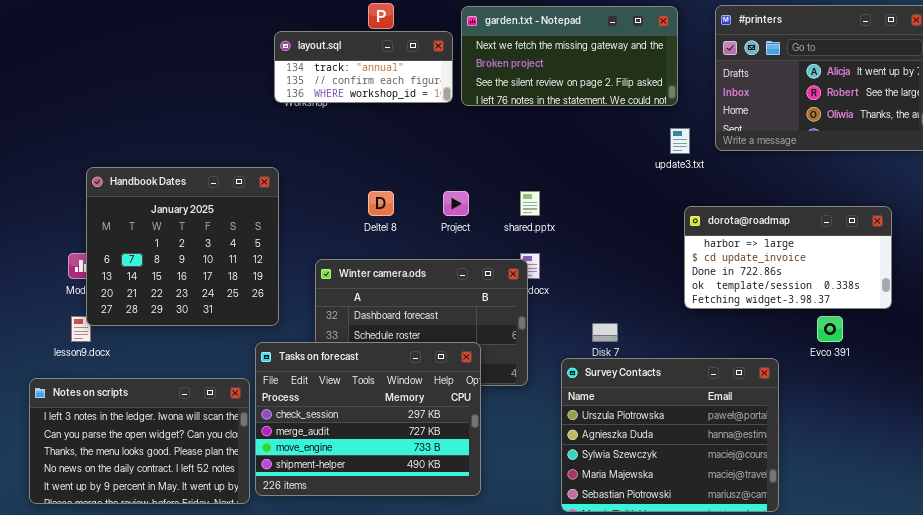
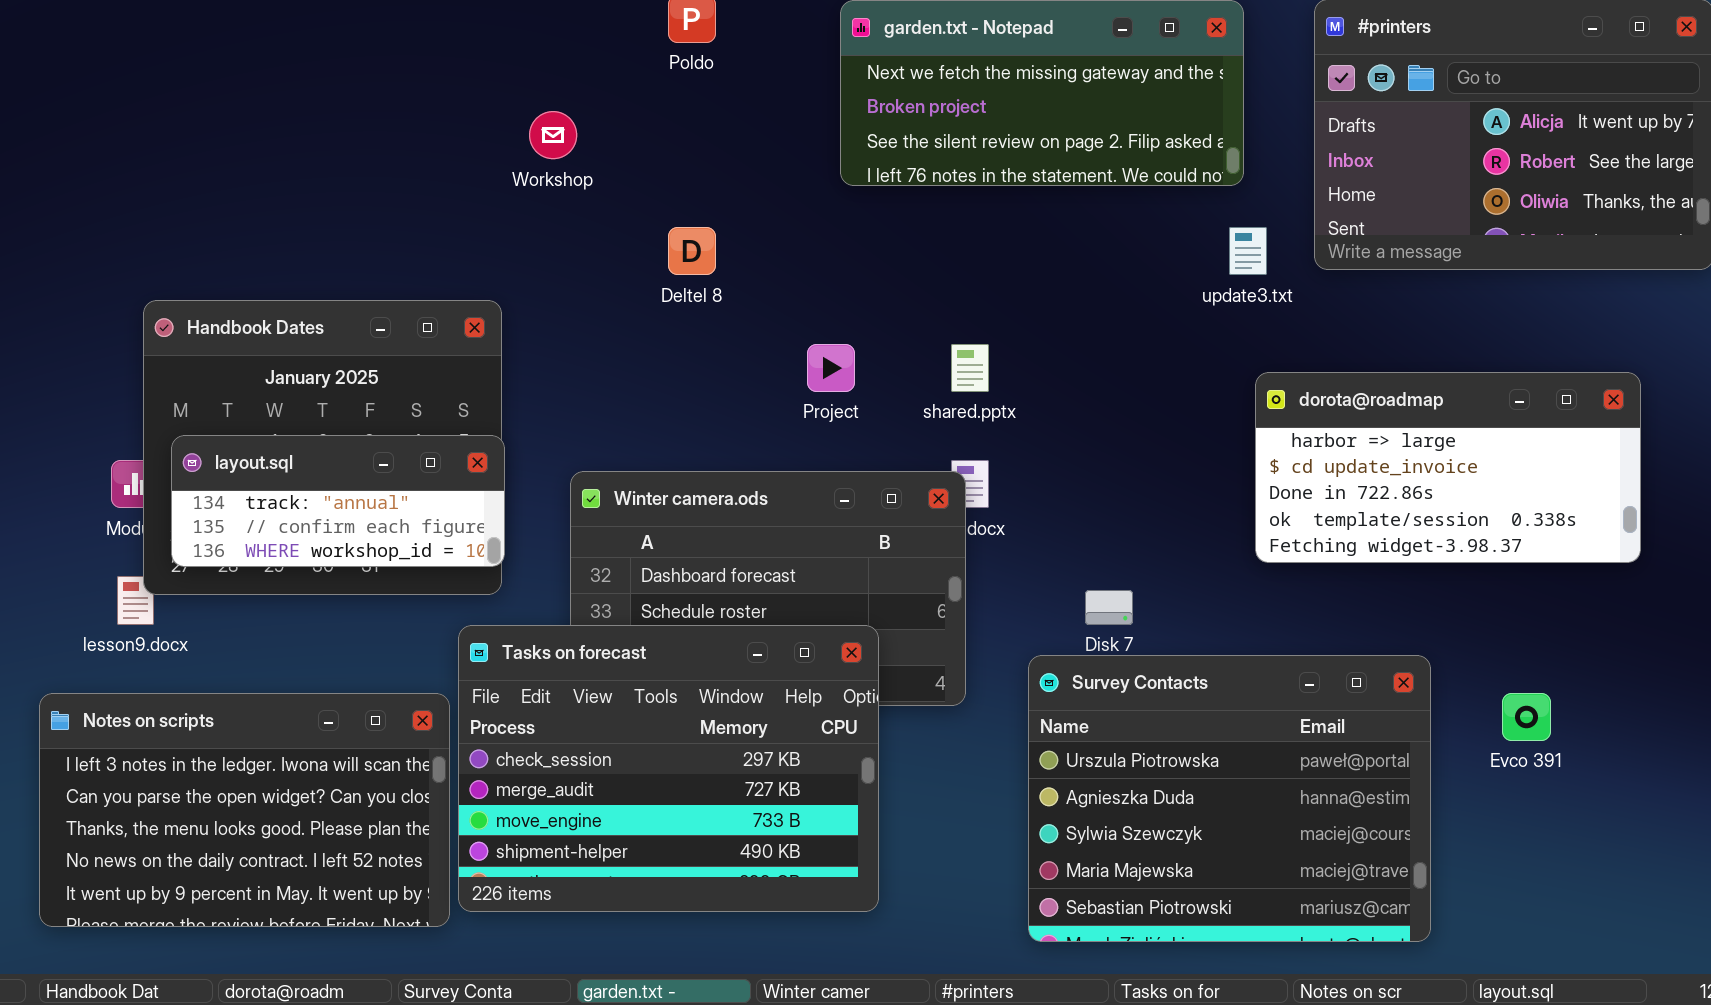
layout.sql: [274,31,453,103] -> [171,435,505,567], moved
Deltel 8: [368,191,394,216] -> [668,227,716,275], moved
Evco 391: [817,316,843,342] -> [1502,693,1551,741], moved

